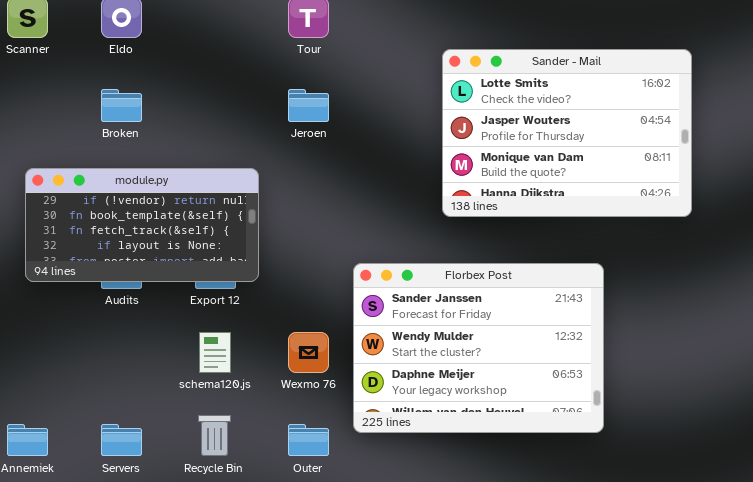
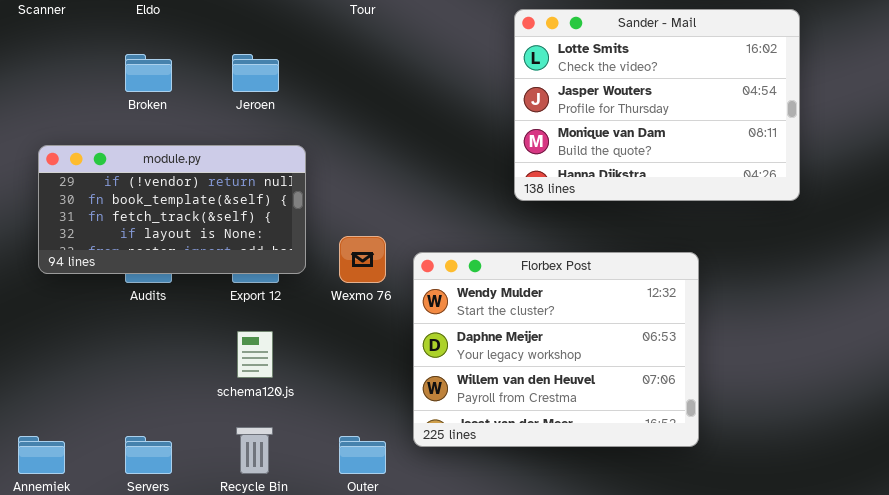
Jeroen: [288,89,329,122] -> [232,54,279,92], moved
Florbex Post: [353,263,604,433] -> [413,252,699,447], scrolled down 1 row
Wexmo 76: [288,332,329,373] -> [339,236,386,283], moved

